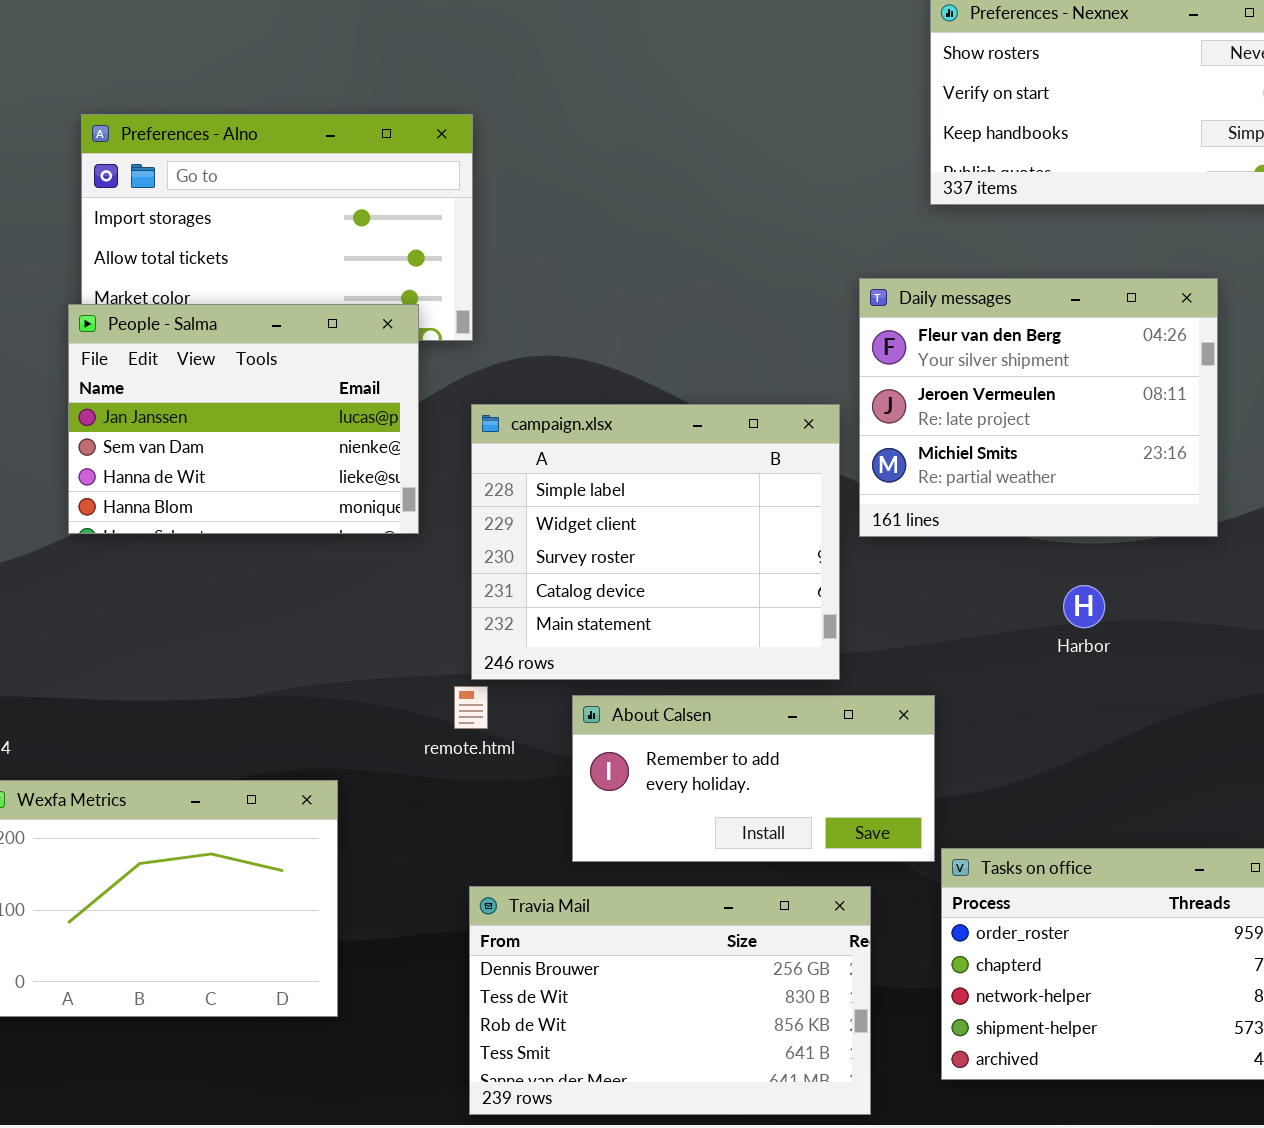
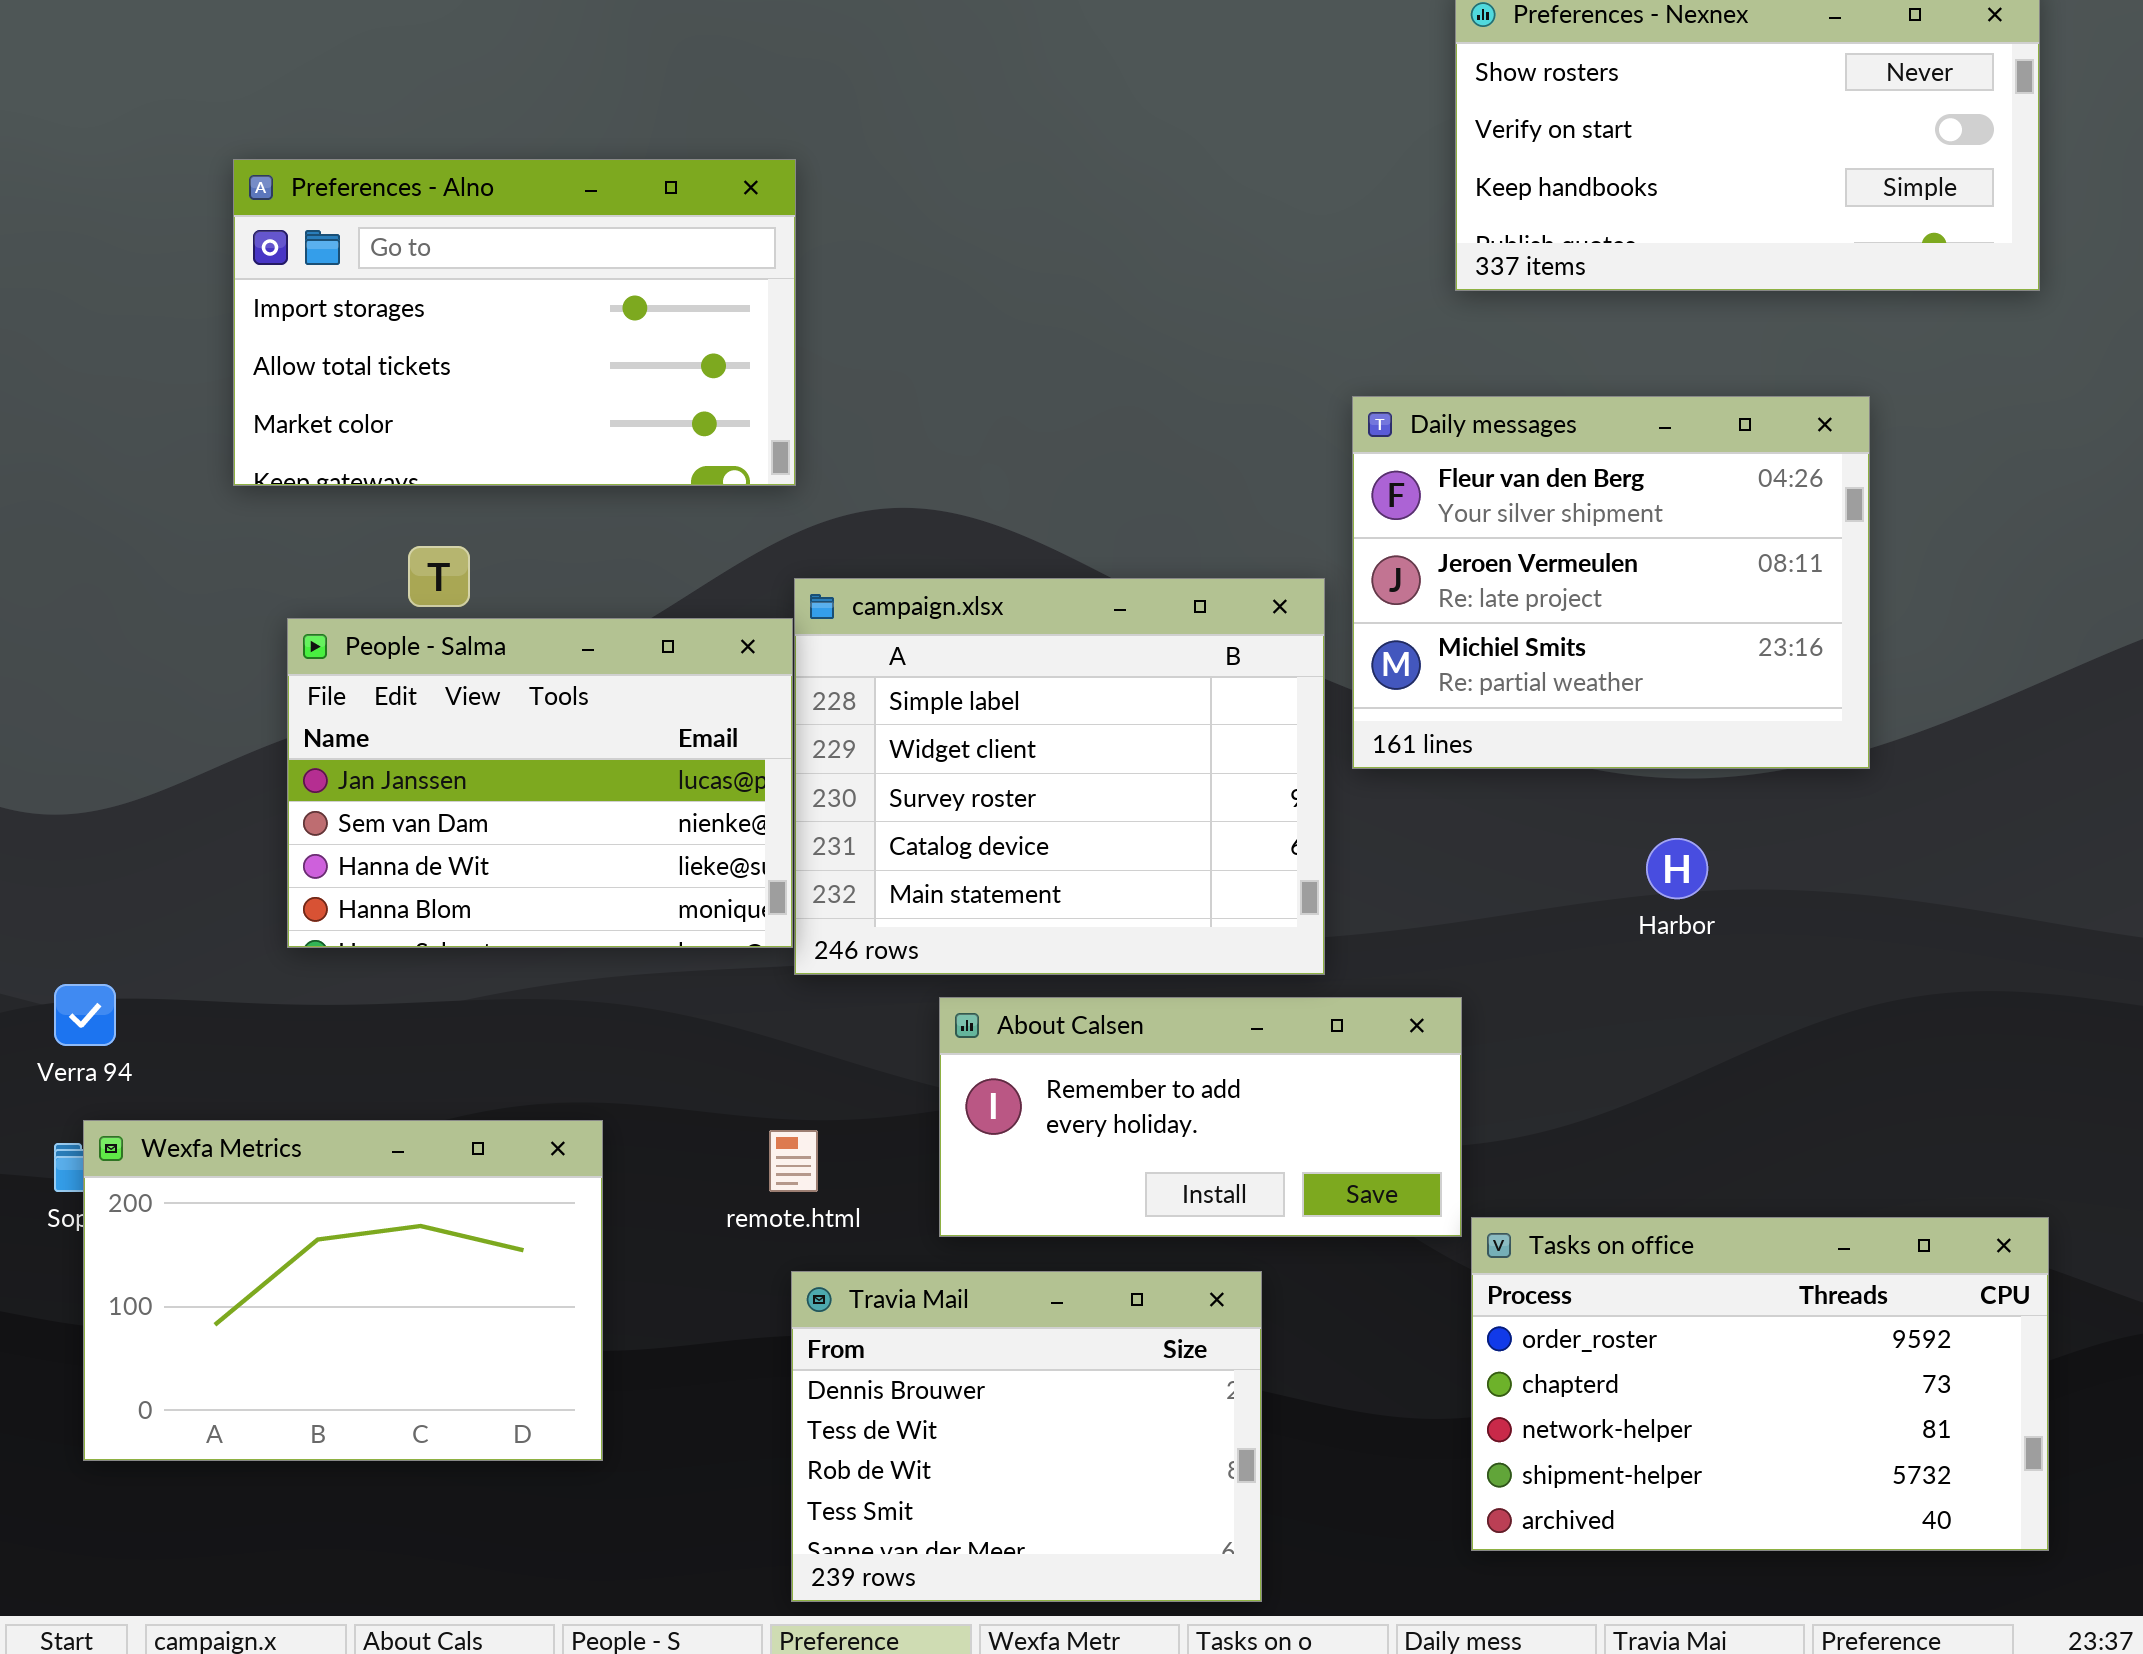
People - Salma: [68,304,419,534] -> [287,618,793,948], moved
remote.html: [454,686,488,729] -> [769,1130,818,1192], moved
Travia Mail: [469,886,871,1115] -> [791,1271,1262,1602], resized

